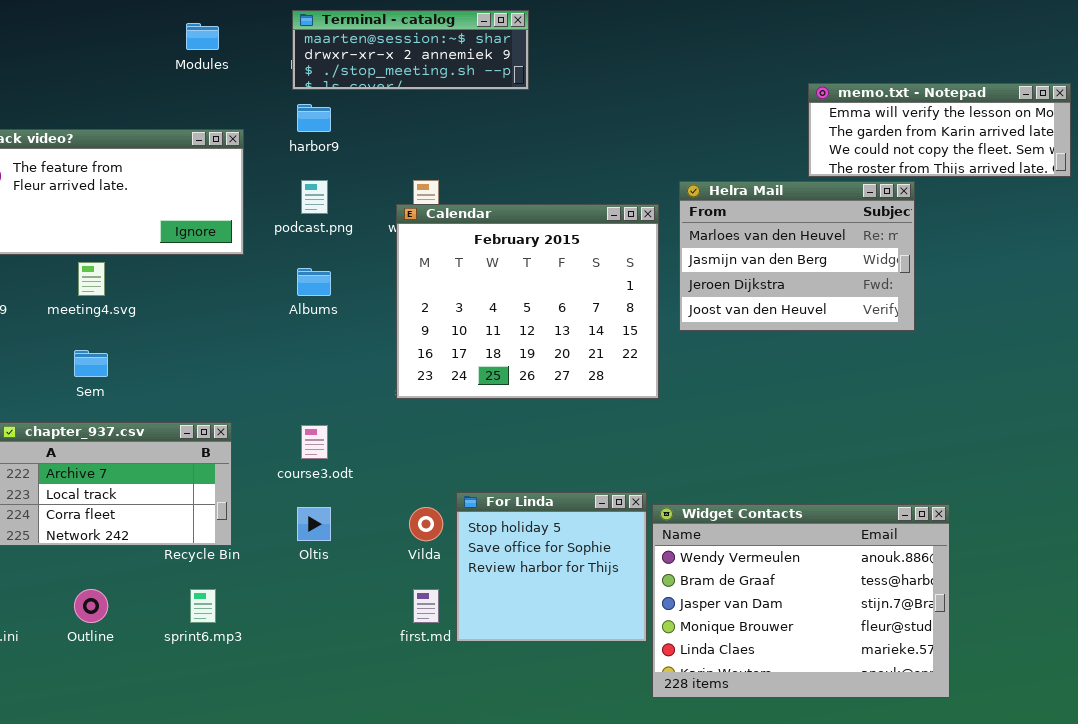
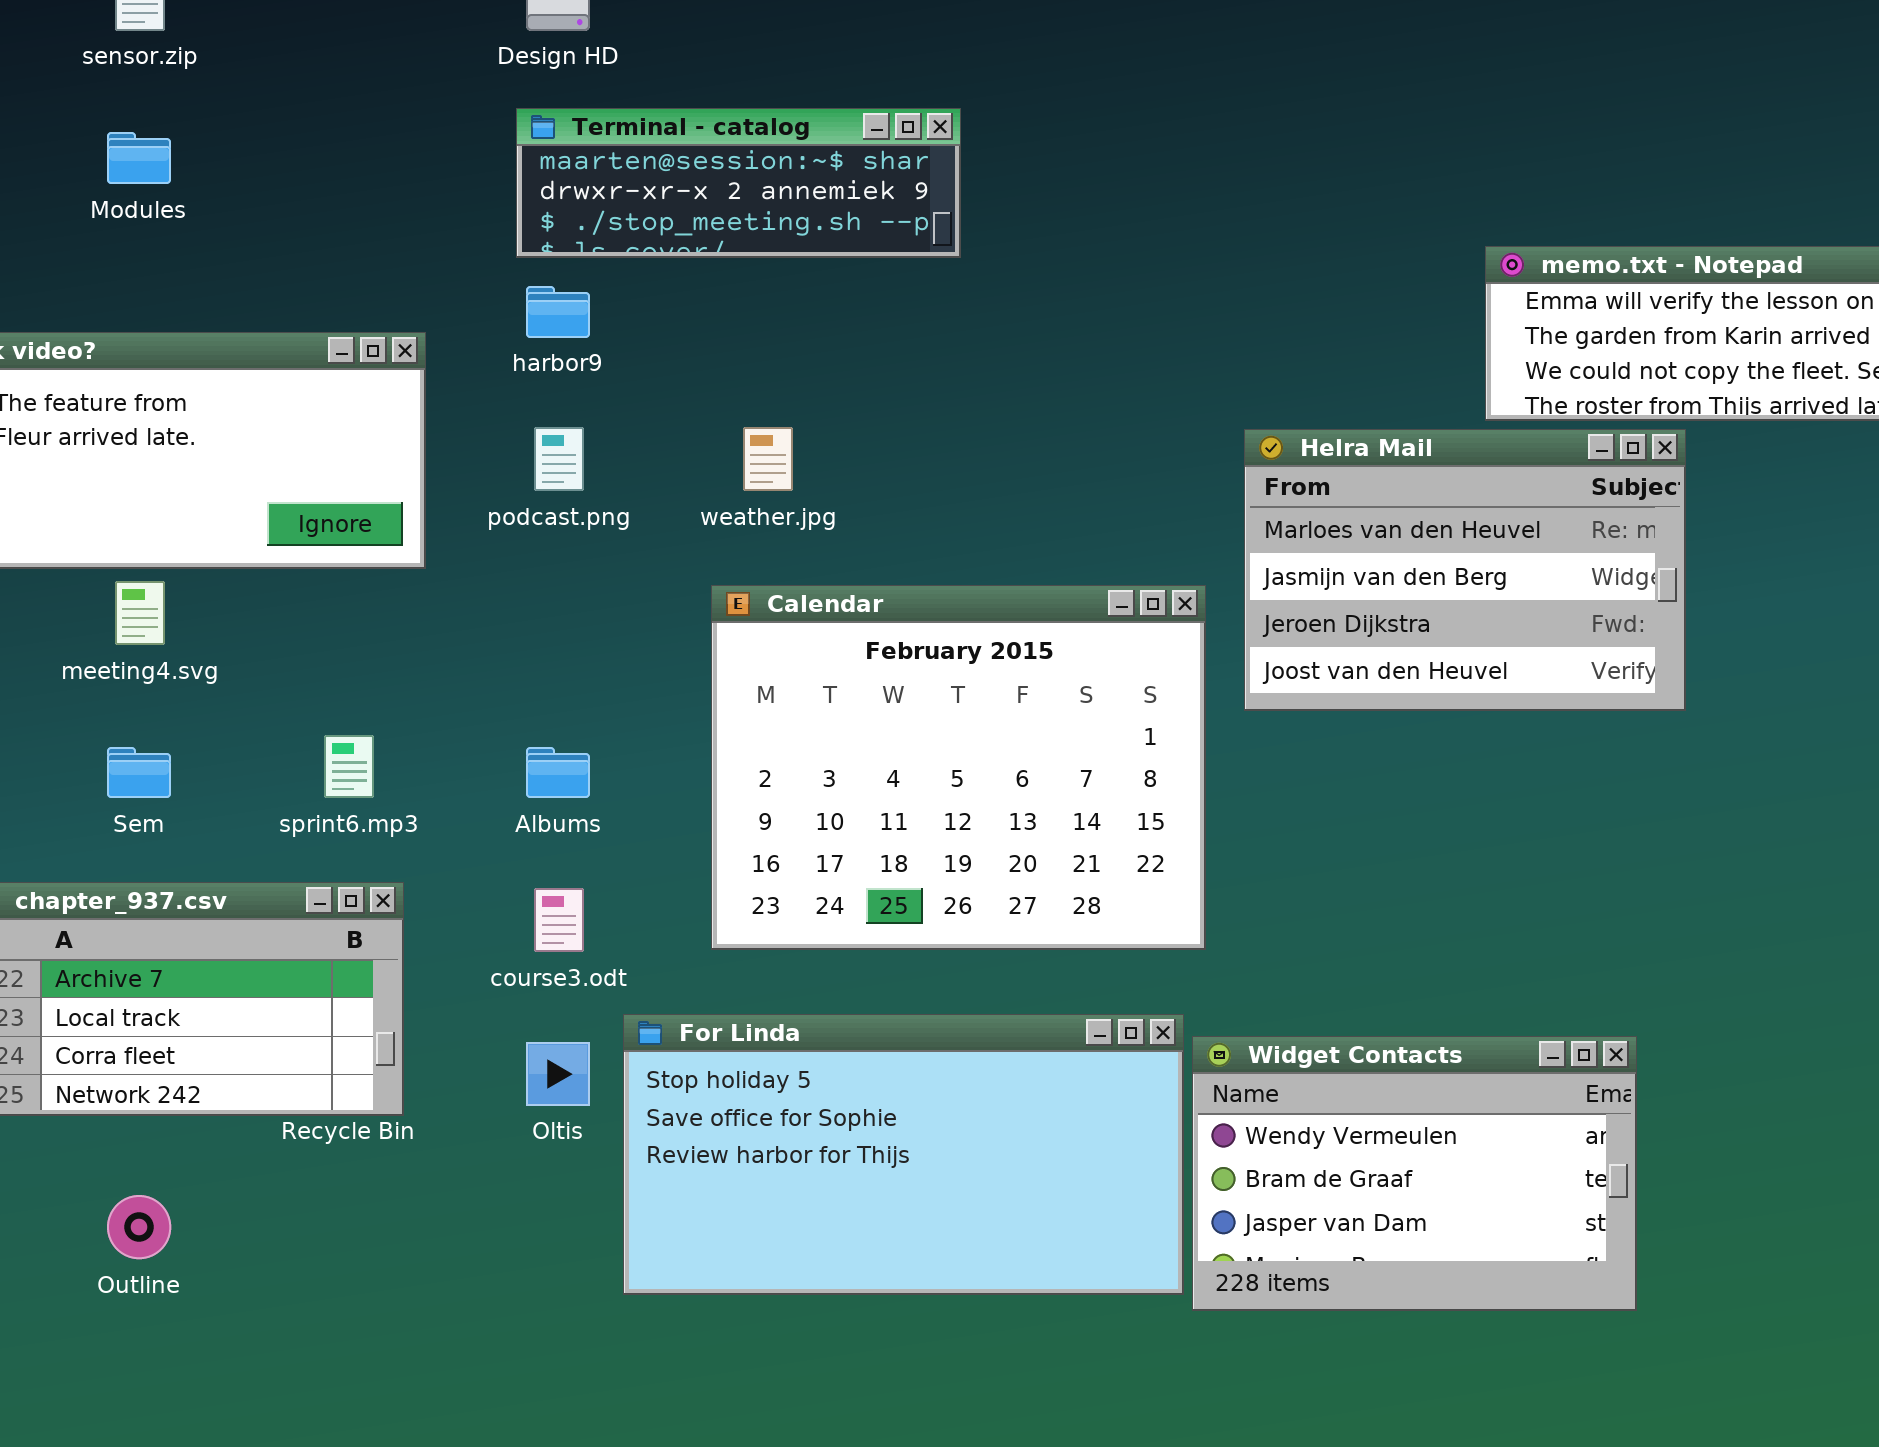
Modules: [186,23,219,50] -> [107,132,171,184], moved
Calendar: [396,204,659,399] -> [711,585,1206,950], moved
Albums: [297,268,331,296] -> [526,747,590,798], moved
For Linda: [456,492,647,642] -> [623,1014,1184,1295], resized
Widget Contacts: [652,504,950,698] -> [1192,1036,1637,1311], resized
sprint6.mp3: [190,589,216,623] -> [324,735,374,798], moved

